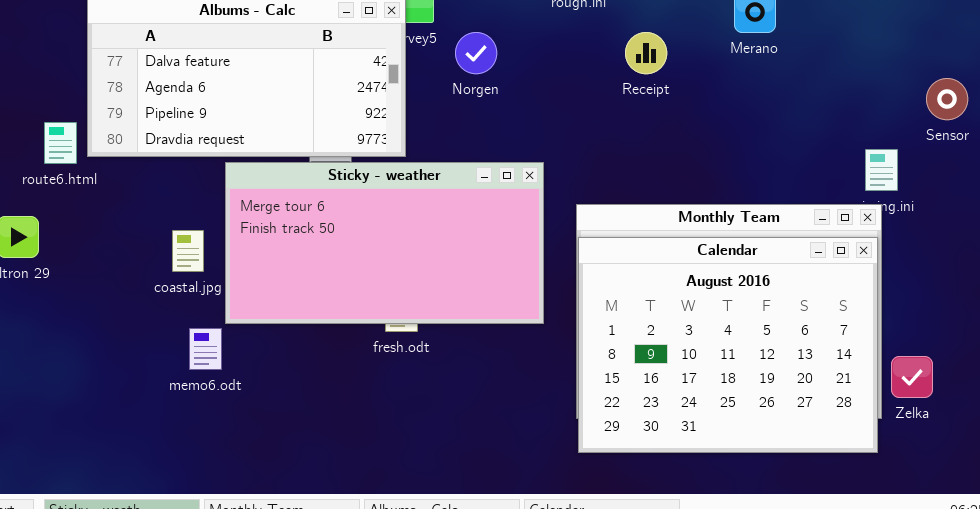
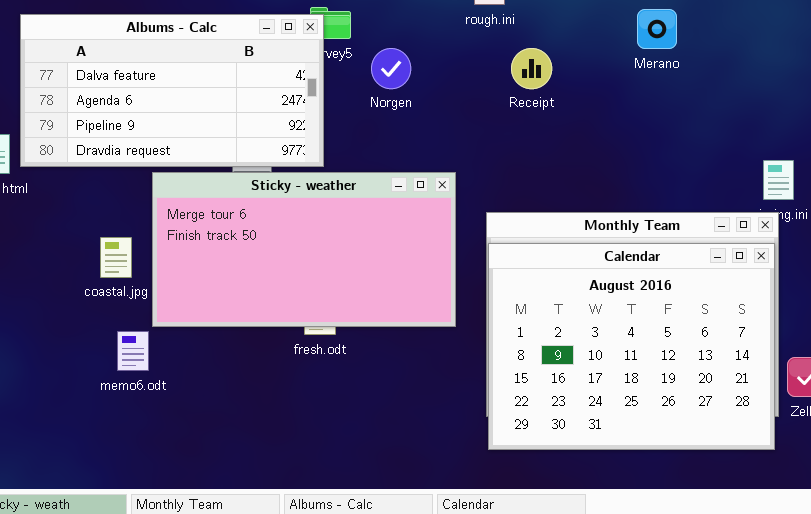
Receipt: [625,32,667,74] -> [511,48,552,89], moved

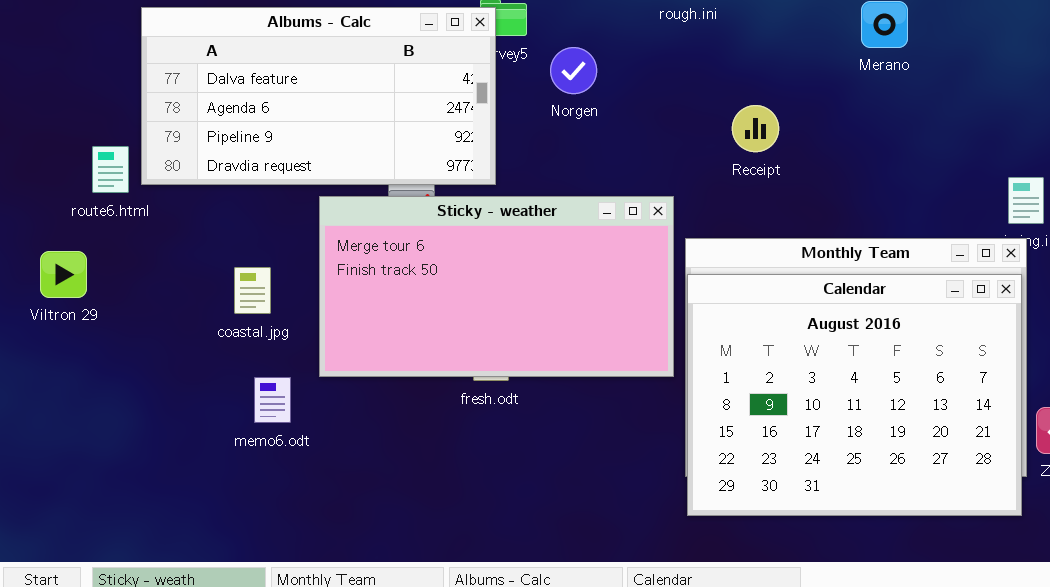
Receipt: [511,48,552,89] -> [732,105,779,152], moved
Sticky - weather: [152,172,456,327] -> [319,196,674,377], moved

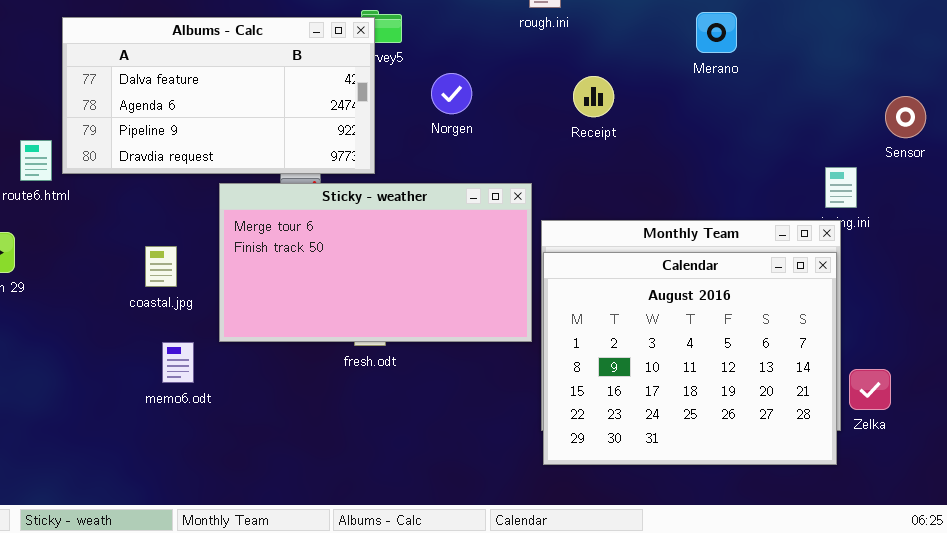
Norgen: [550,47,597,94] -> [431,73,472,114], moved
Receipt: [732,105,779,152] -> [573,76,614,117], moved

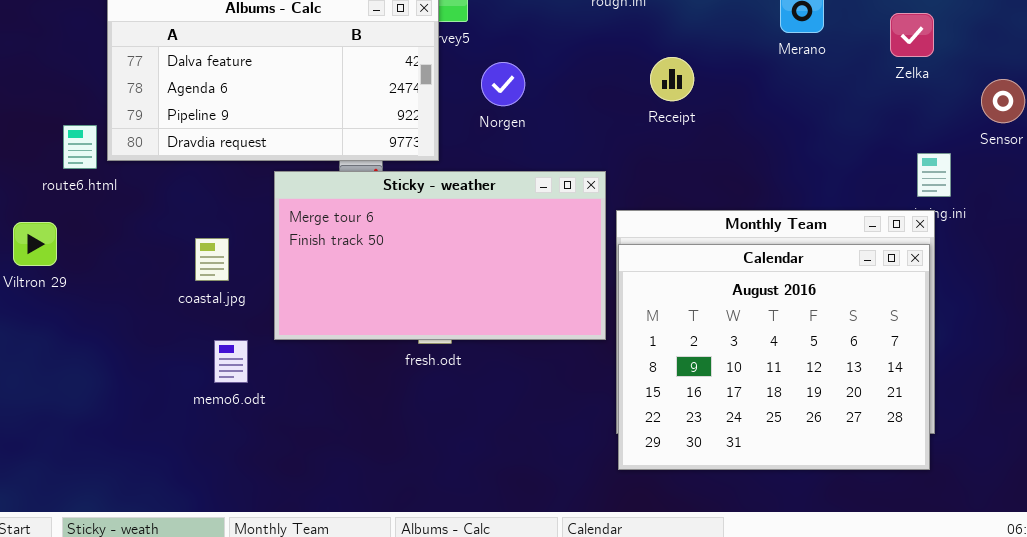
Norgen: [431,73,472,114] -> [481,62,525,106], moved
Zelka: [849,369,891,410] -> [890,13,934,57], moved

